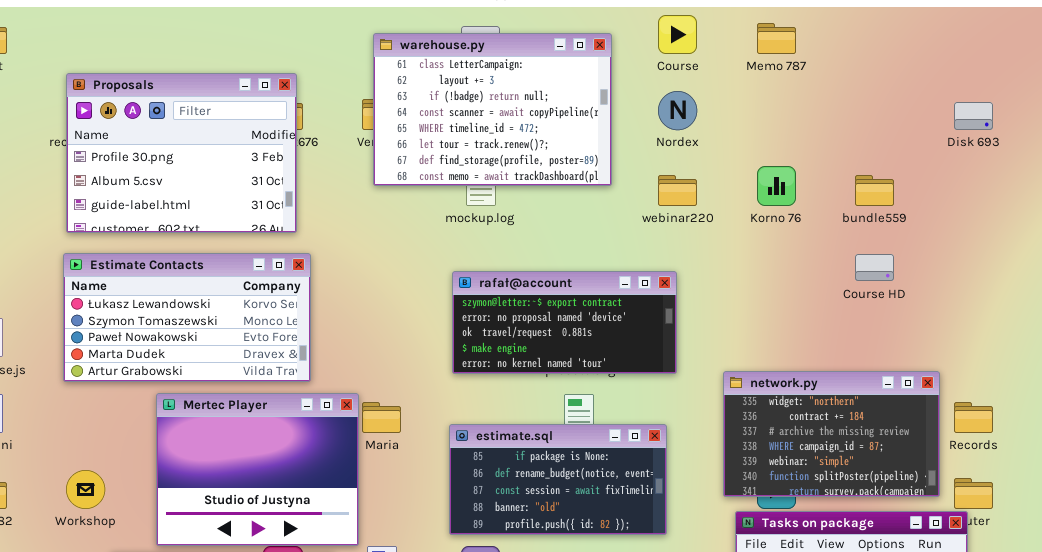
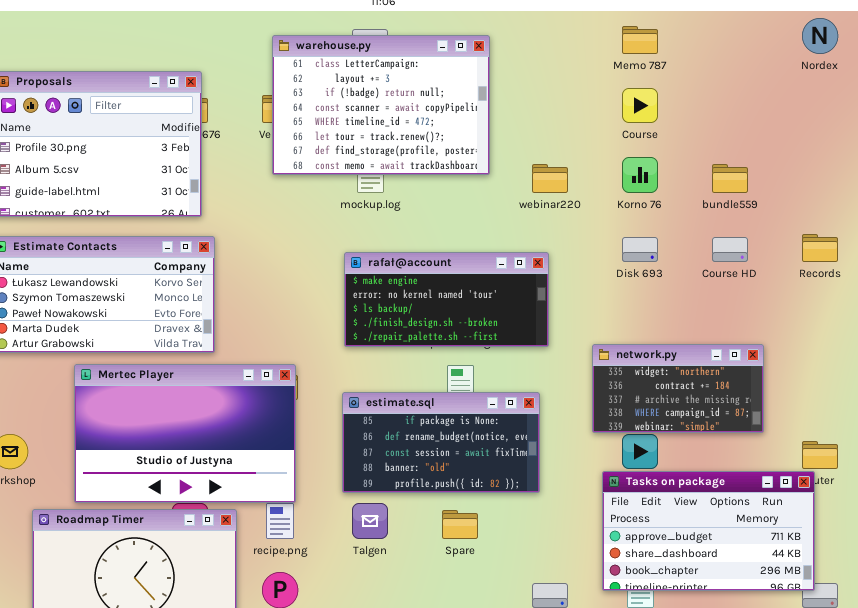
Course: [658,15,697,54] -> [622,88,658,123], moved
Nordex: [658,91,697,130] -> [802,18,838,54], moved
Disk 693: [954,102,993,130] -> [622,237,658,262], moved
rafał@account: [452,271,677,374] -> [344,252,549,347], scrolled down 3 rows
network.py: [723,371,940,497] -> [592,344,764,433], resized
Mertec Player: [156,393,359,546] -> [74,364,296,503], resized
Records: [954,402,993,433] -> [802,234,838,262], moved

